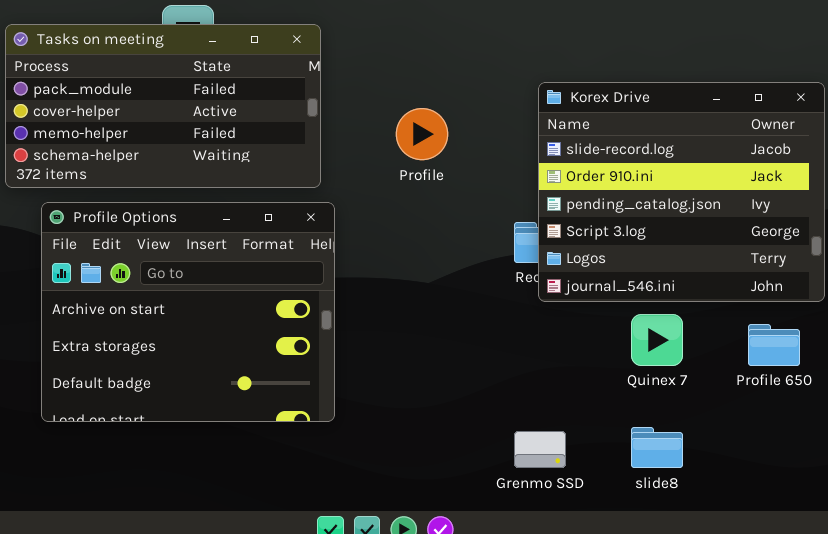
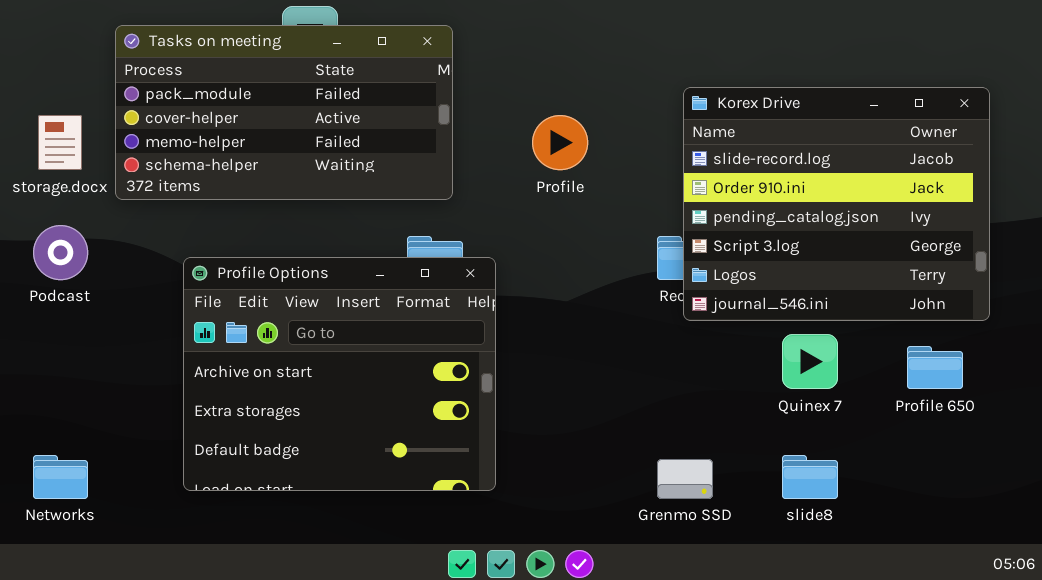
Profile Options: [41,202,335,422] -> [183,257,496,491], moved

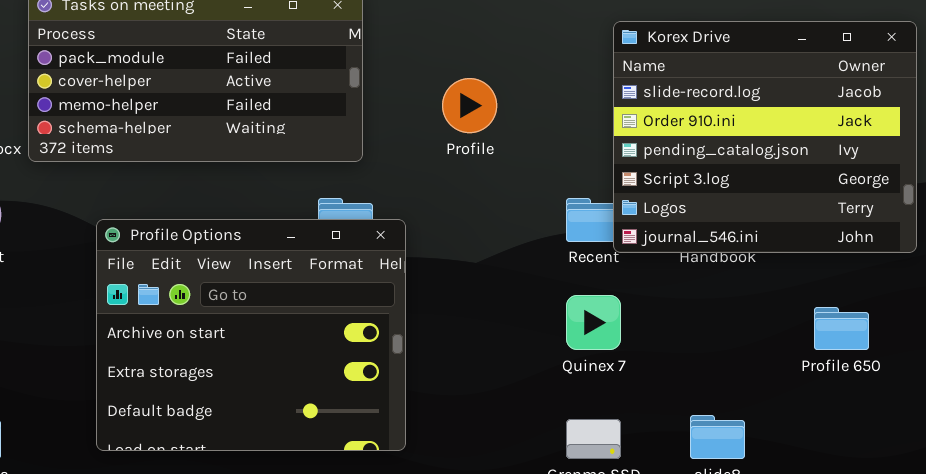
Korex Drive: [683,87,990,321] -> [613,21,917,253], moved
Quinex 7: [782,334,838,389] -> [566,295,621,350], moved

